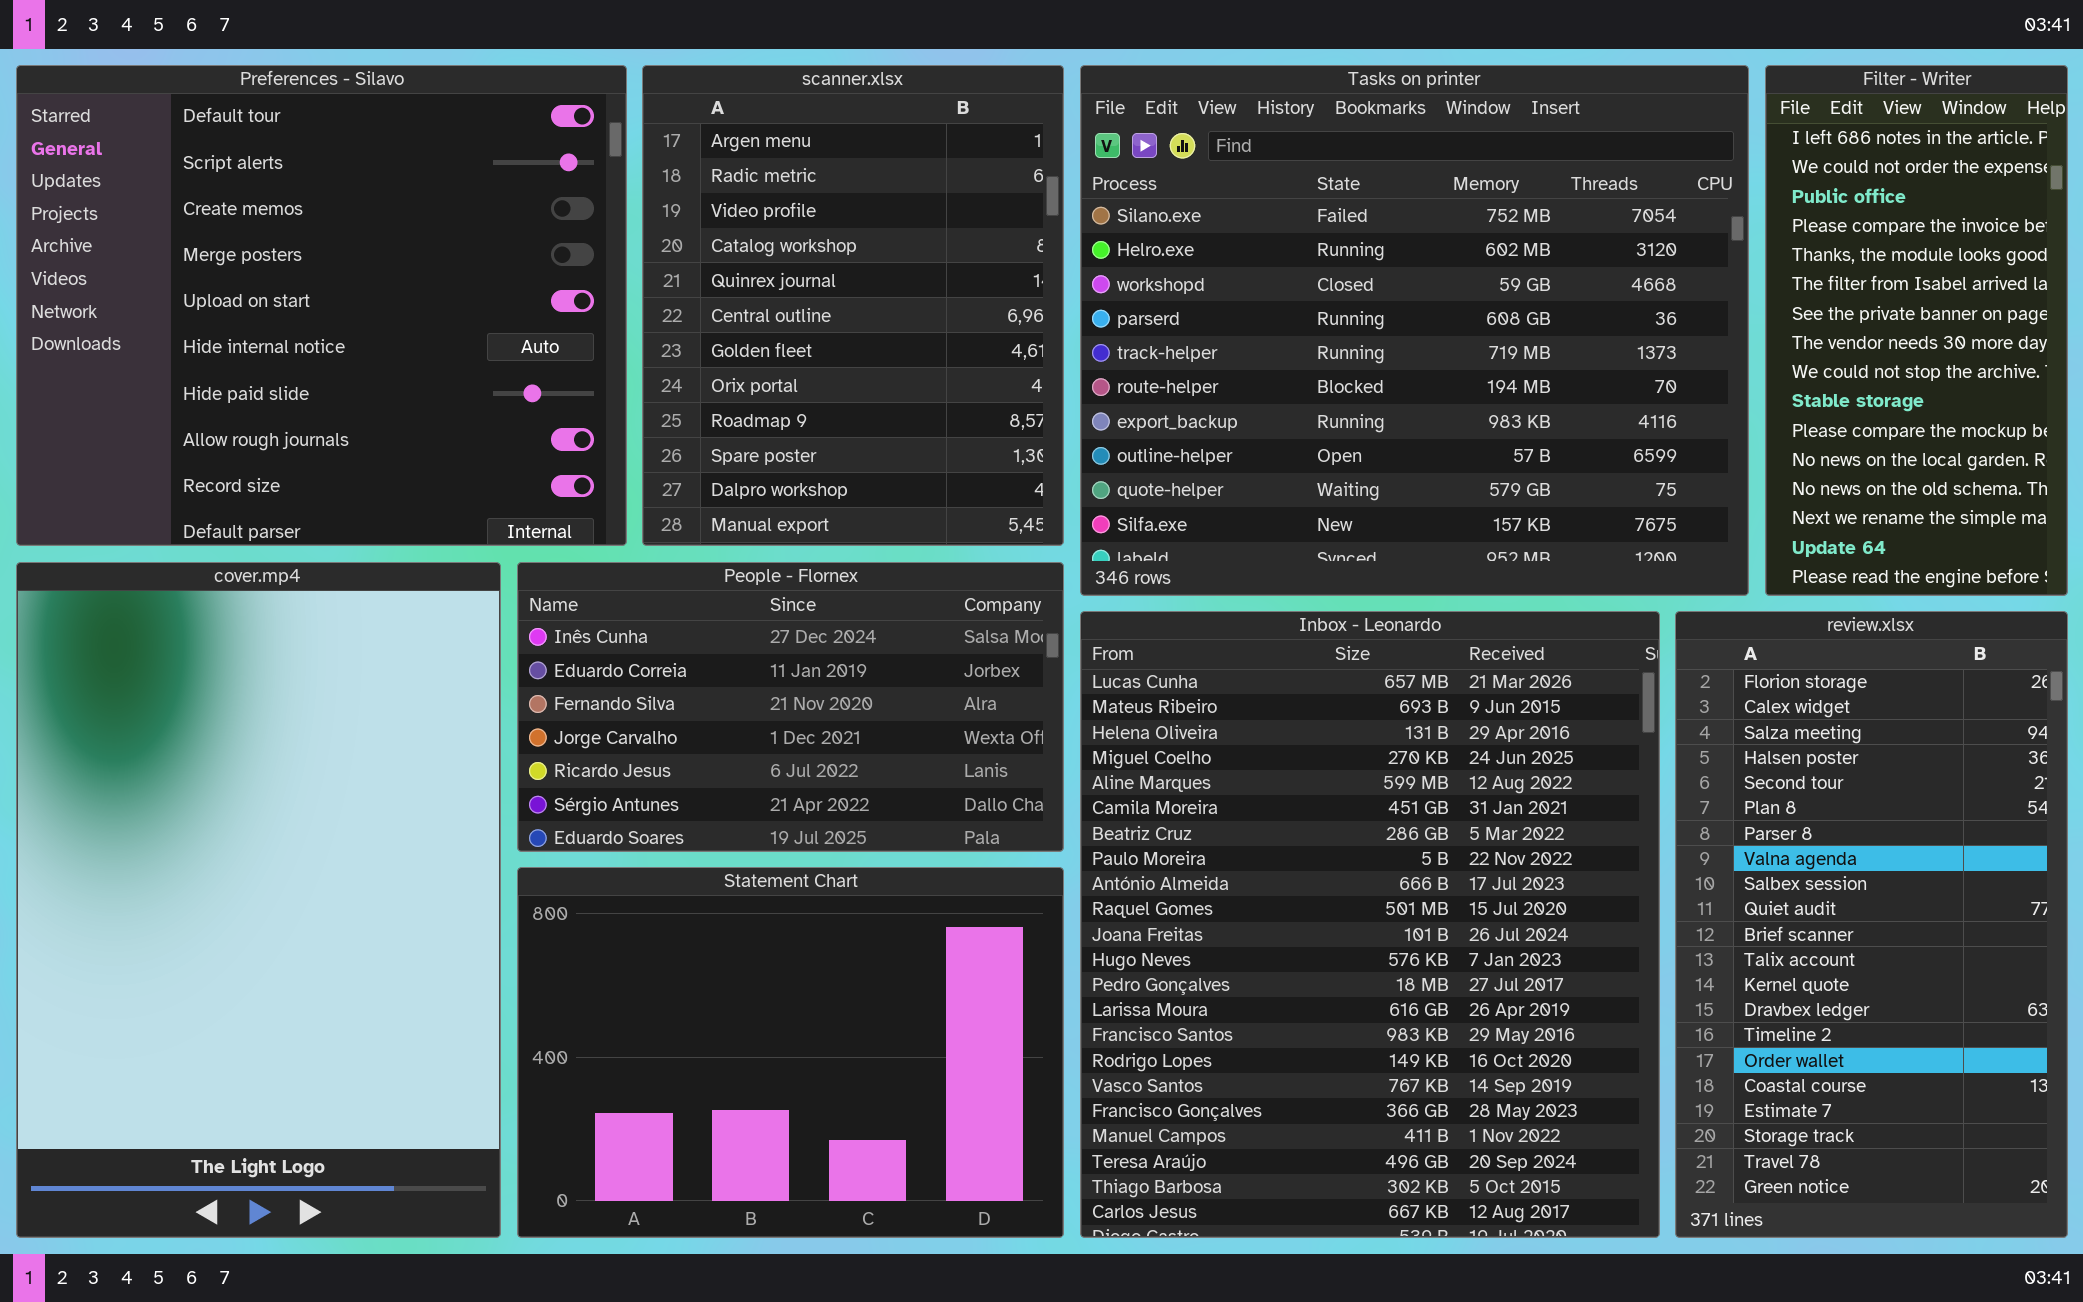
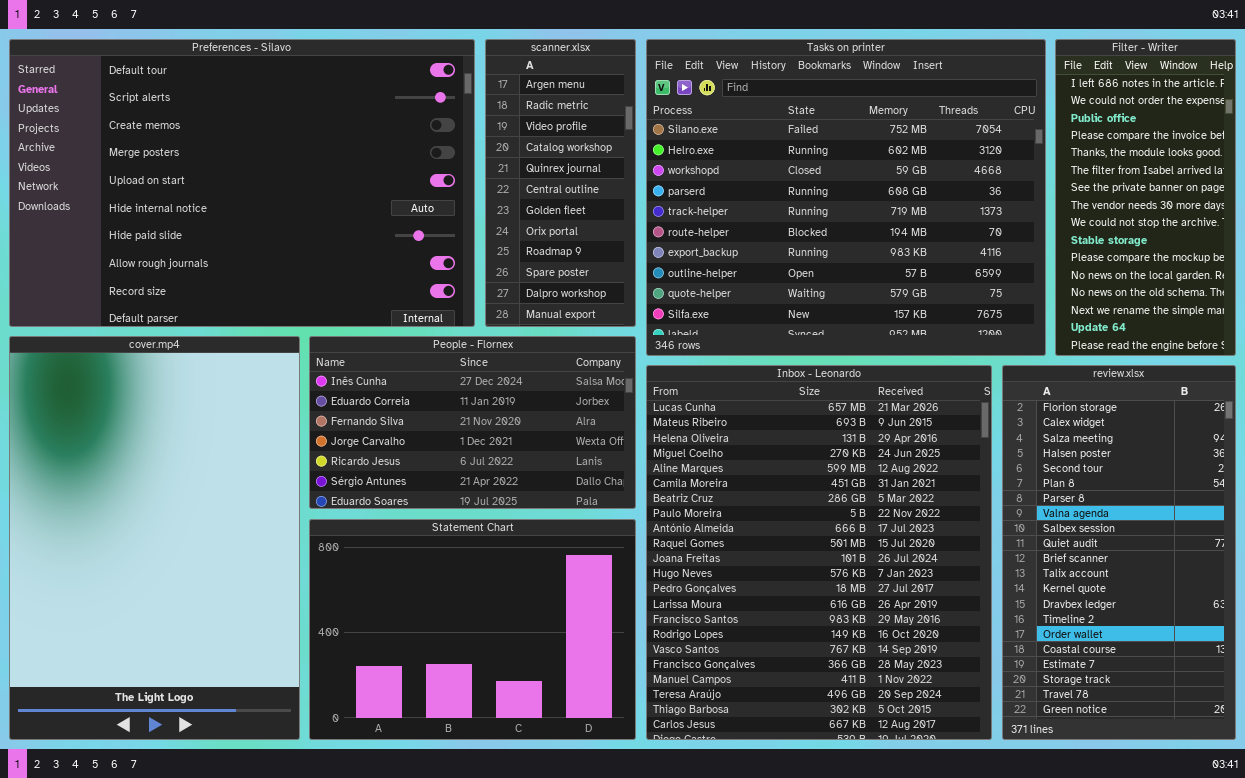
Preferences - Silavo: [16,65,627,546] -> [9,39,475,327], resized
scanner.xlsx: [642,65,1064,546] -> [485,39,636,327], resized

